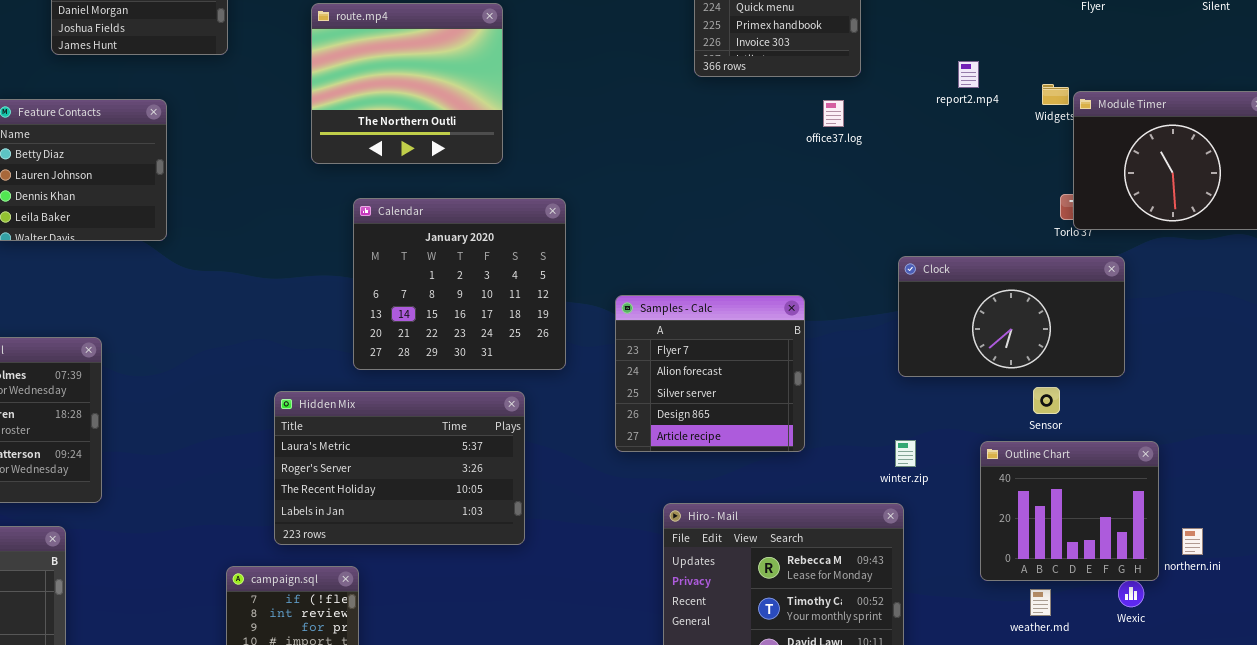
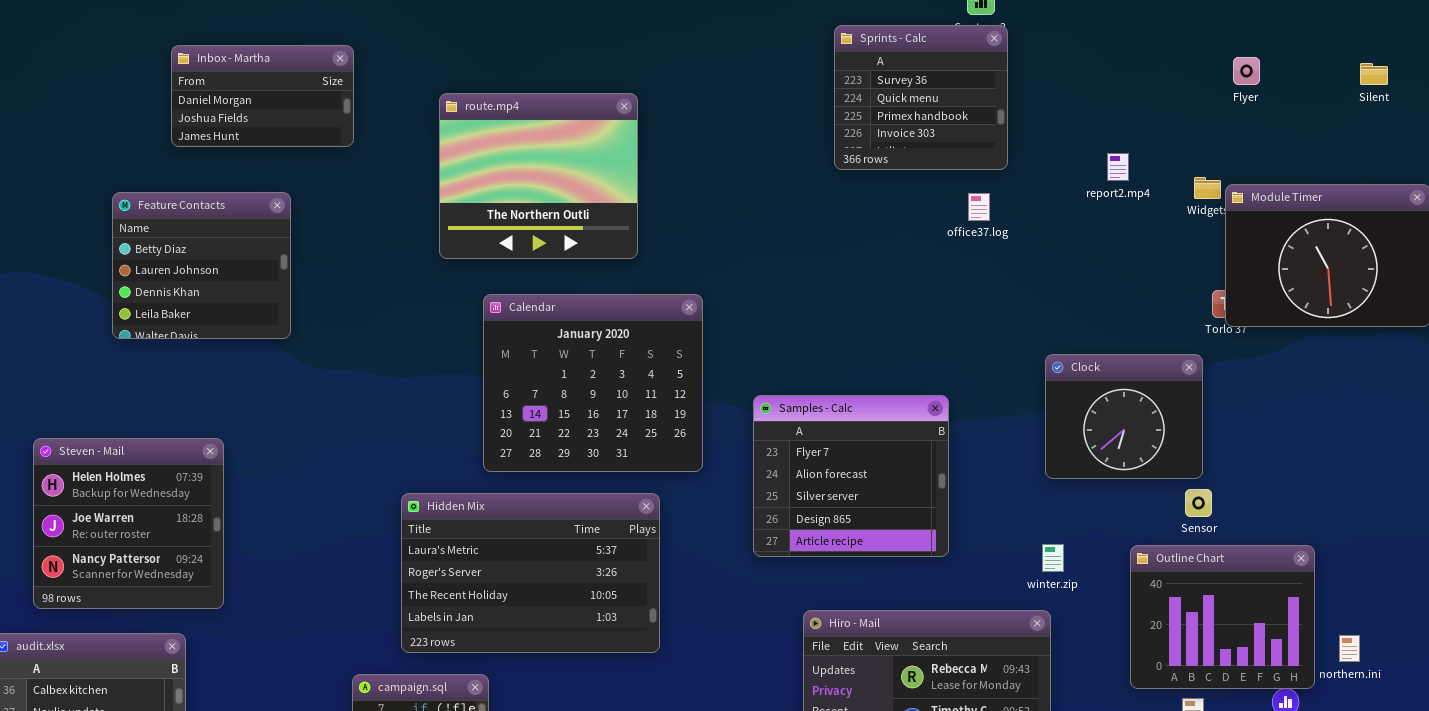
Clock: [898,256,1125,377] -> [1045,354,1203,479], resized

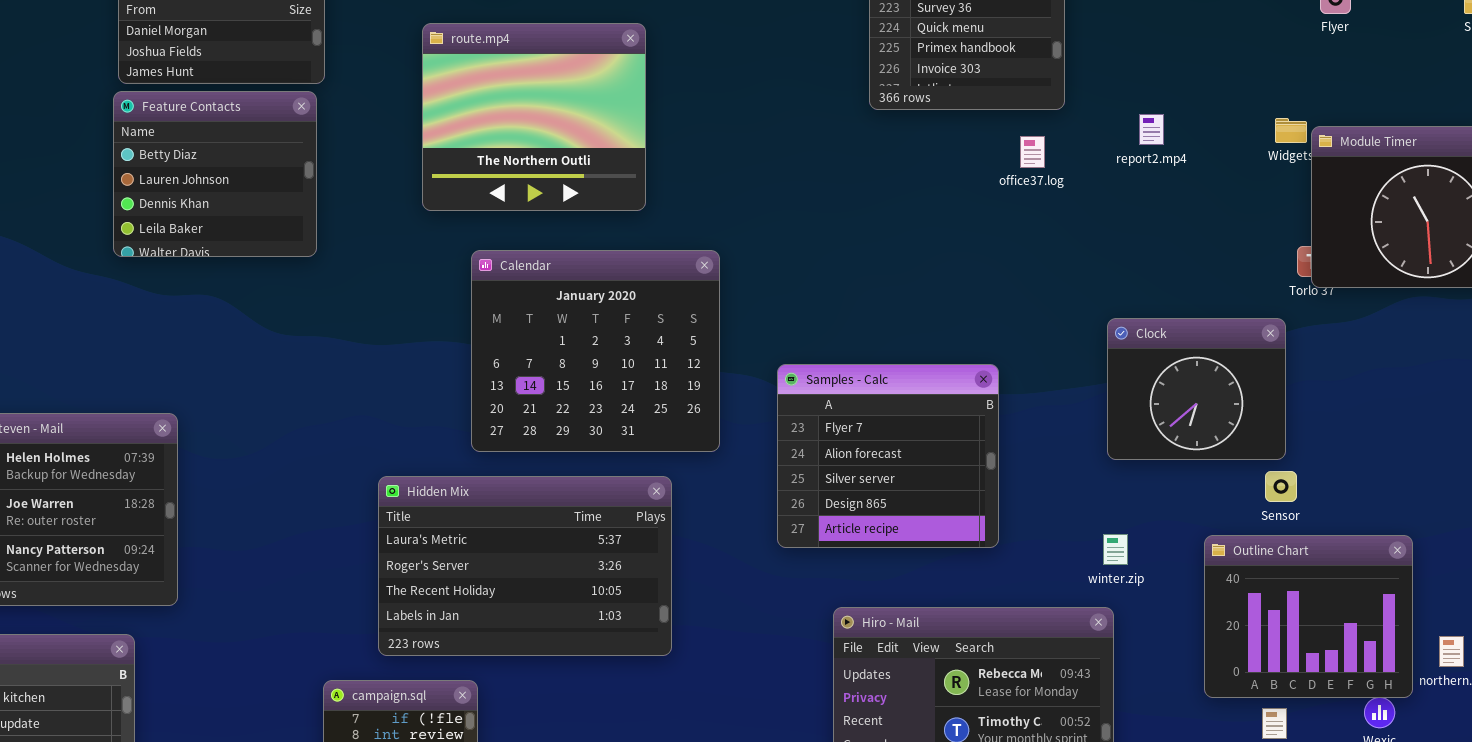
report2.mp4: [1107,153,1129,181] -> [1139,114,1164,145], moved
Feature Contacts: [112,192,291,339] -> [113,91,317,257], moved

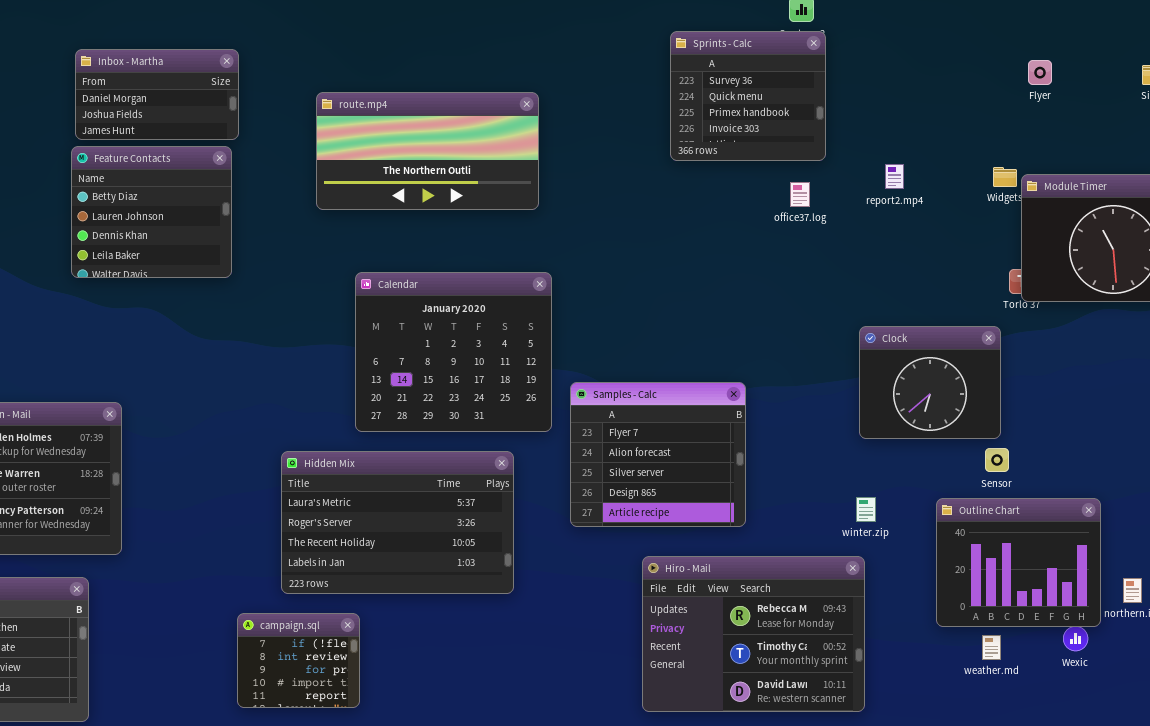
route.mp4: [422,23,646,211] -> [316,92,539,210], resized
Samples - Calc: [777,364,999,548] -> [570,382,746,527], moved

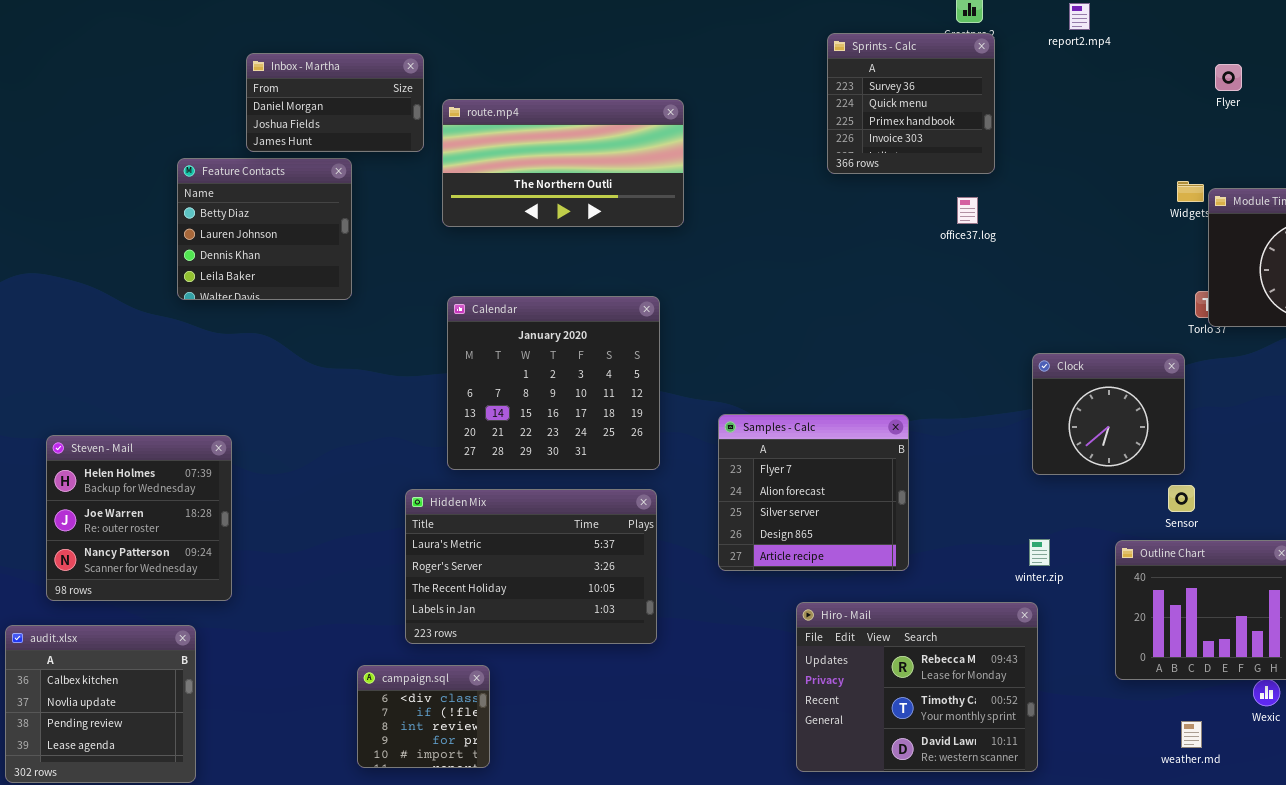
Inbox - Martha: [75,49,239,140] -> [246,53,424,152], moved
report2.mp4: [885,164,904,189] -> [1069,3,1090,30], moved
Calendar: [355,272,552,432] -> [447,296,660,470], moved
campaign.sql: [237,613,360,708] -> [357,665,490,768], scrolled up 1 row
weather.md: [982,635,1001,660] -> [1181,721,1202,748], moved

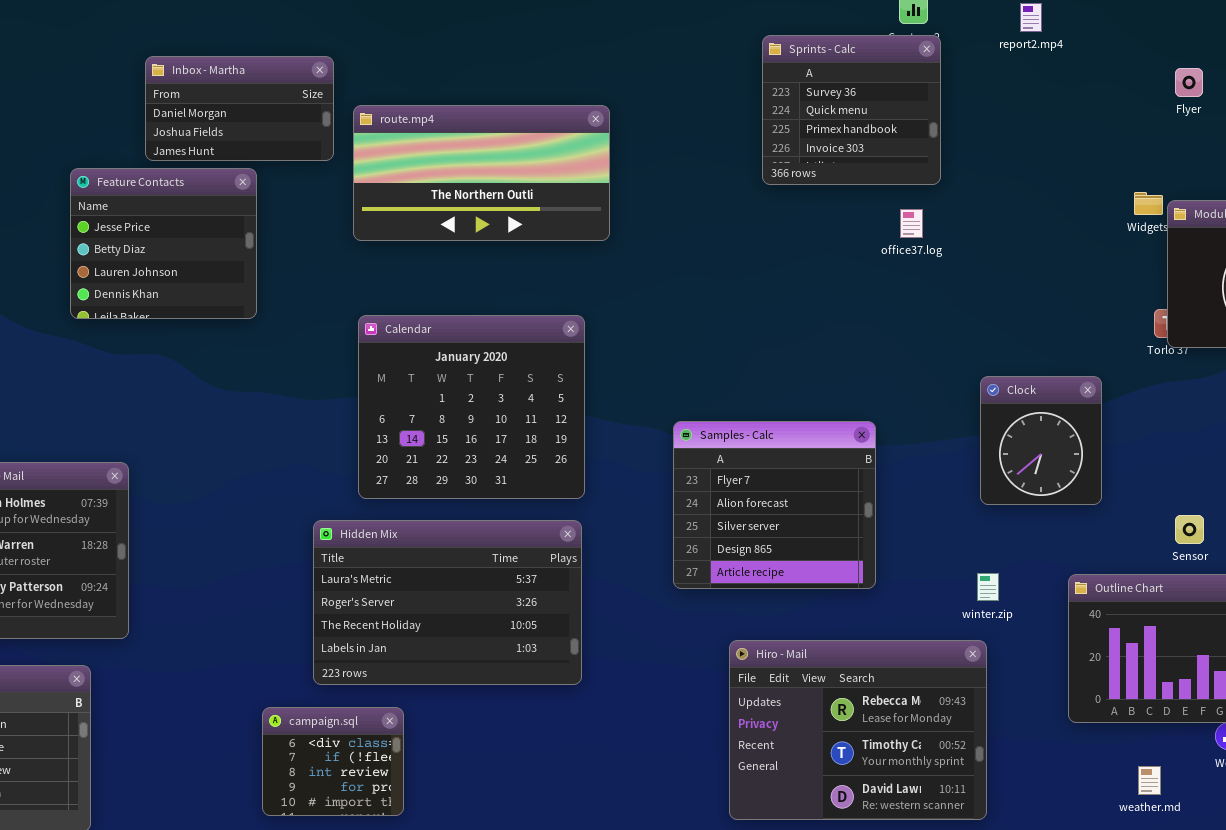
Feature Contacts: [177,158,352,300] -> [70,168,257,319], scrolled up 1 row
Clock: [1032,353,1185,475] -> [980,376,1102,505], resized
Samples - Calc: [718,414,909,571] -> [673,421,876,589], moved
Sensor: [1168,485,1195,512] -> [1175,515,1204,544], moved

